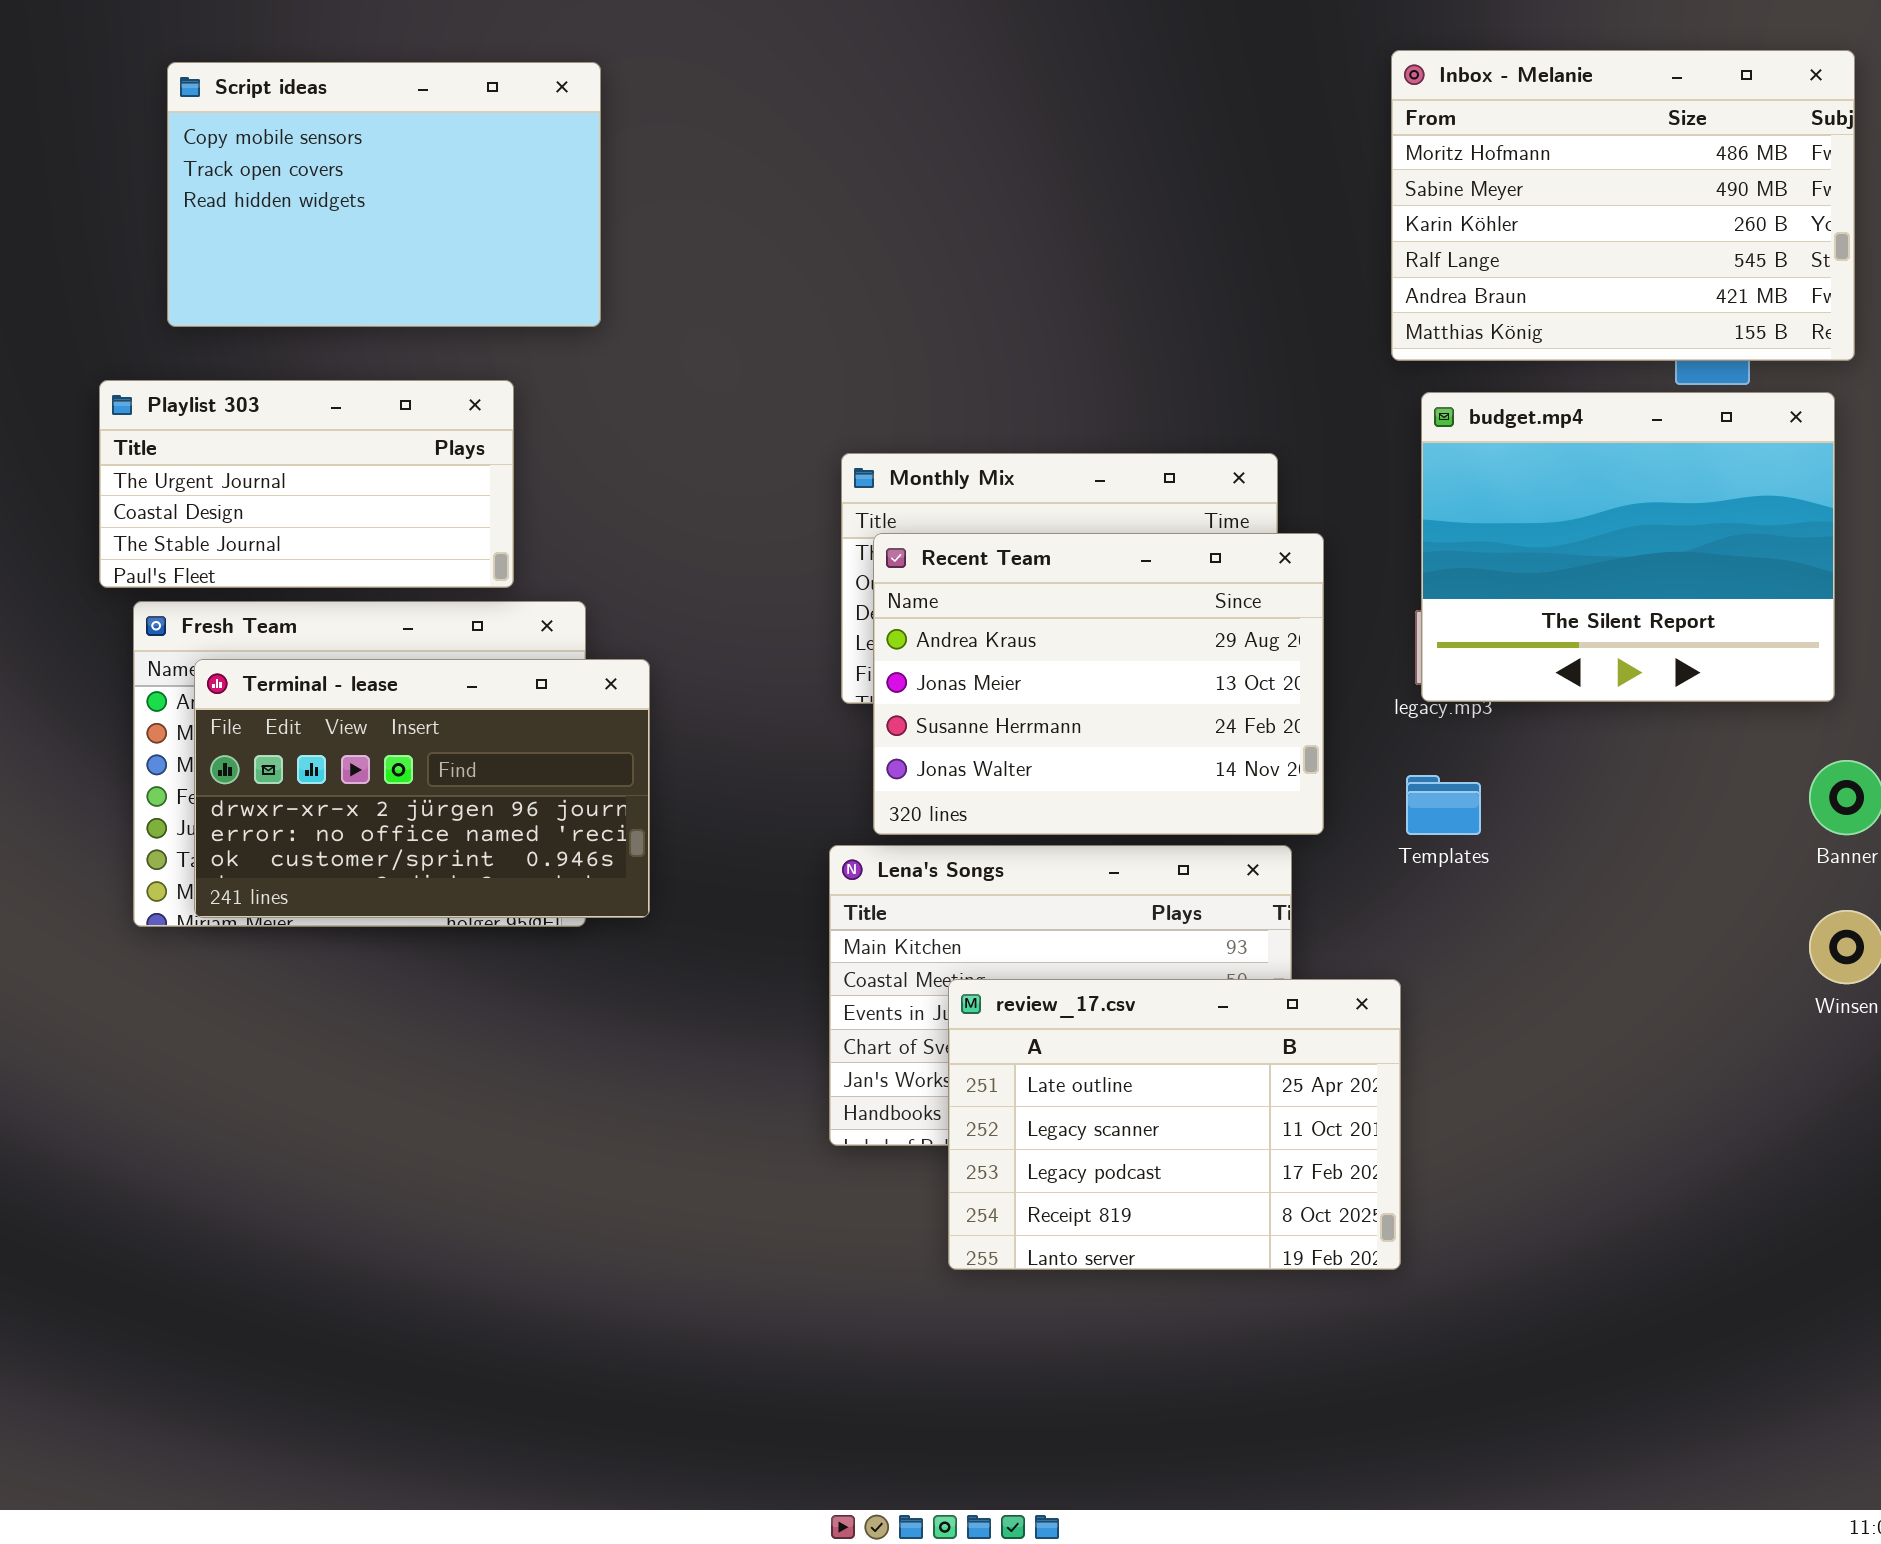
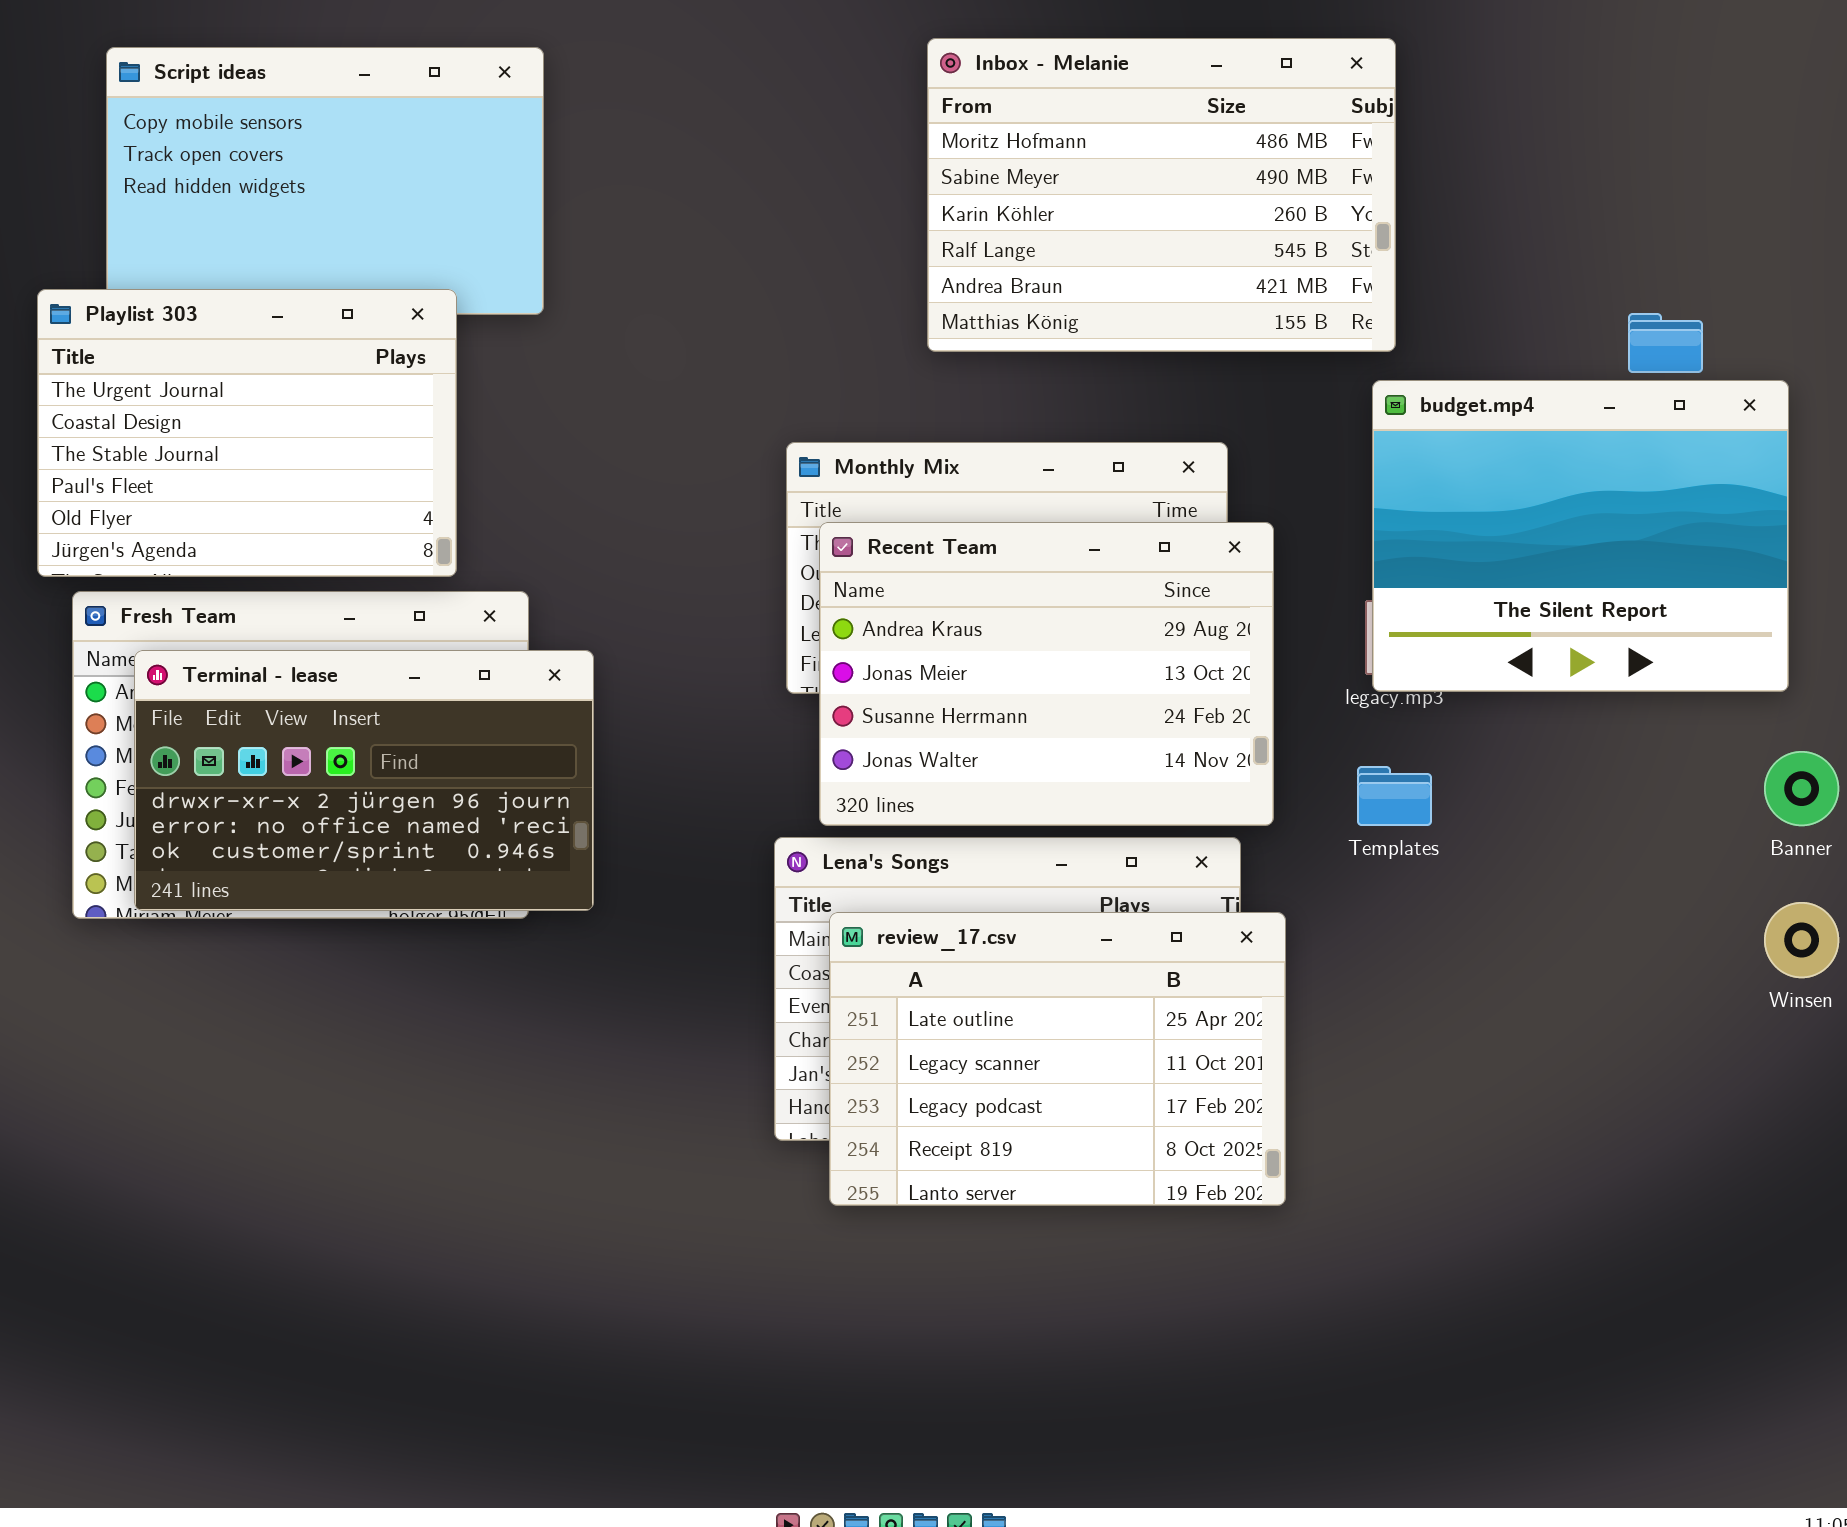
Inbox - Melanie: [1391,50,1855,361] -> [927,38,1396,352], moved
Playlist 303: [99,380,514,588] -> [37,289,457,577], resized
review_17.csv: [948,979,1401,1270] -> [829,912,1286,1206], moved

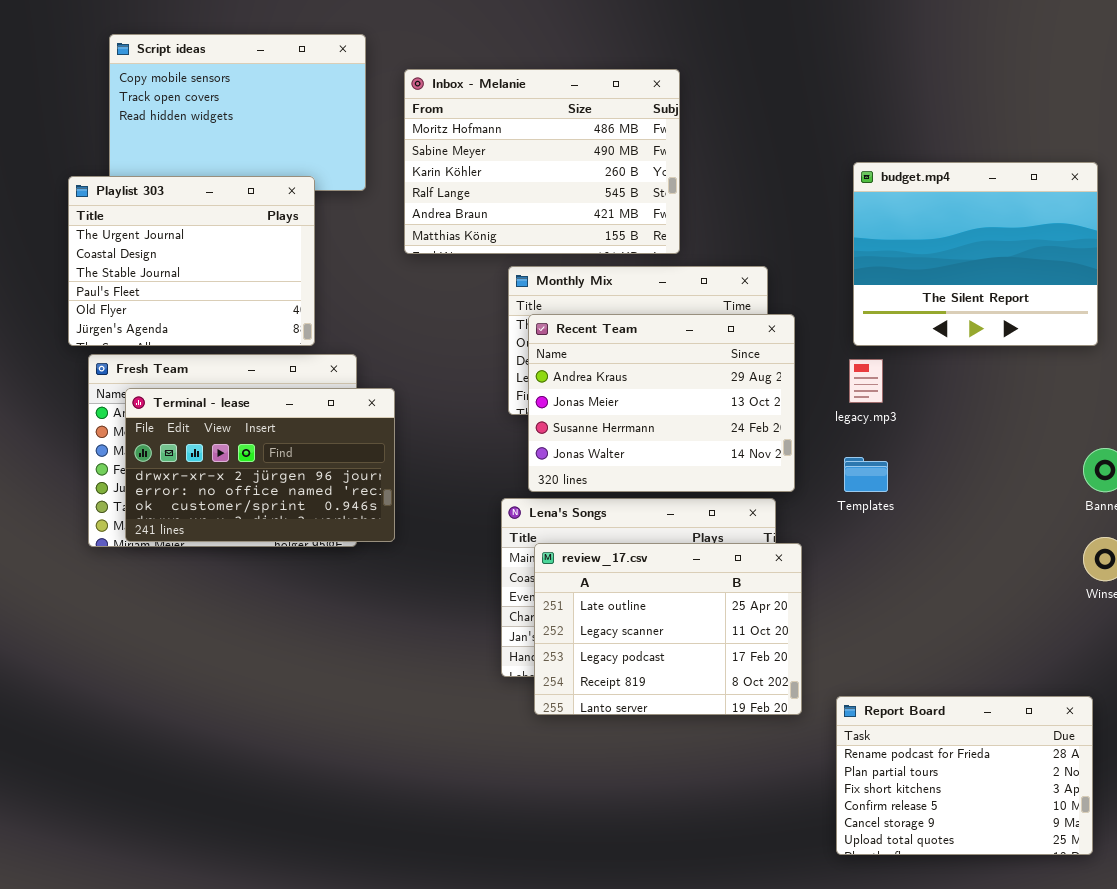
Inbox - Melanie: [927,38,1396,352] -> [404,69,680,254], moved
budget.mp4: [1372,380,1789,692] -> [853,162,1098,346], moved
Report Board: none -> [836,696,1093,855], opened

